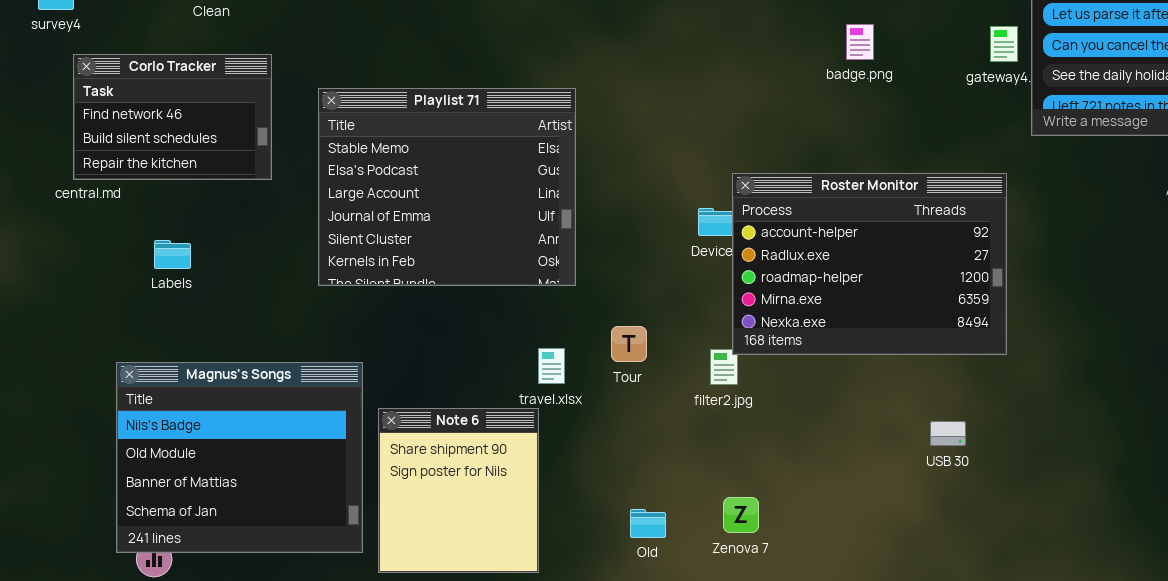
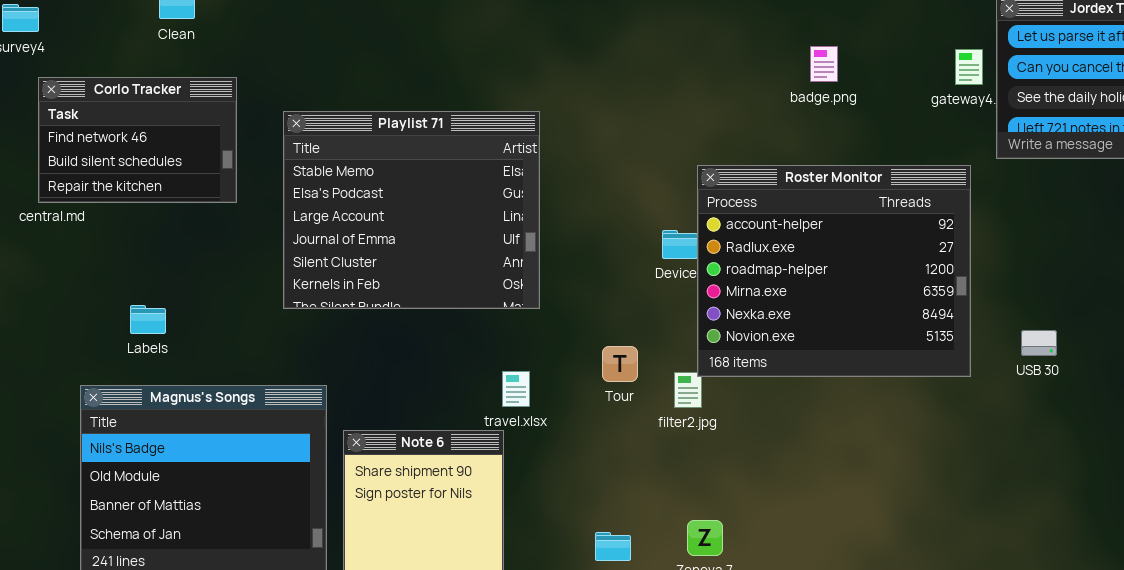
Roster Monitor: [732,173,1007,355] -> [697,165,971,377], resized
Labels: [154,240,191,269] -> [130,305,166,334], moved
Tour: [611,326,647,362] -> [602,346,638,382], moved
USB 30: [930,421,966,446] -> [1021,330,1057,356], moved

